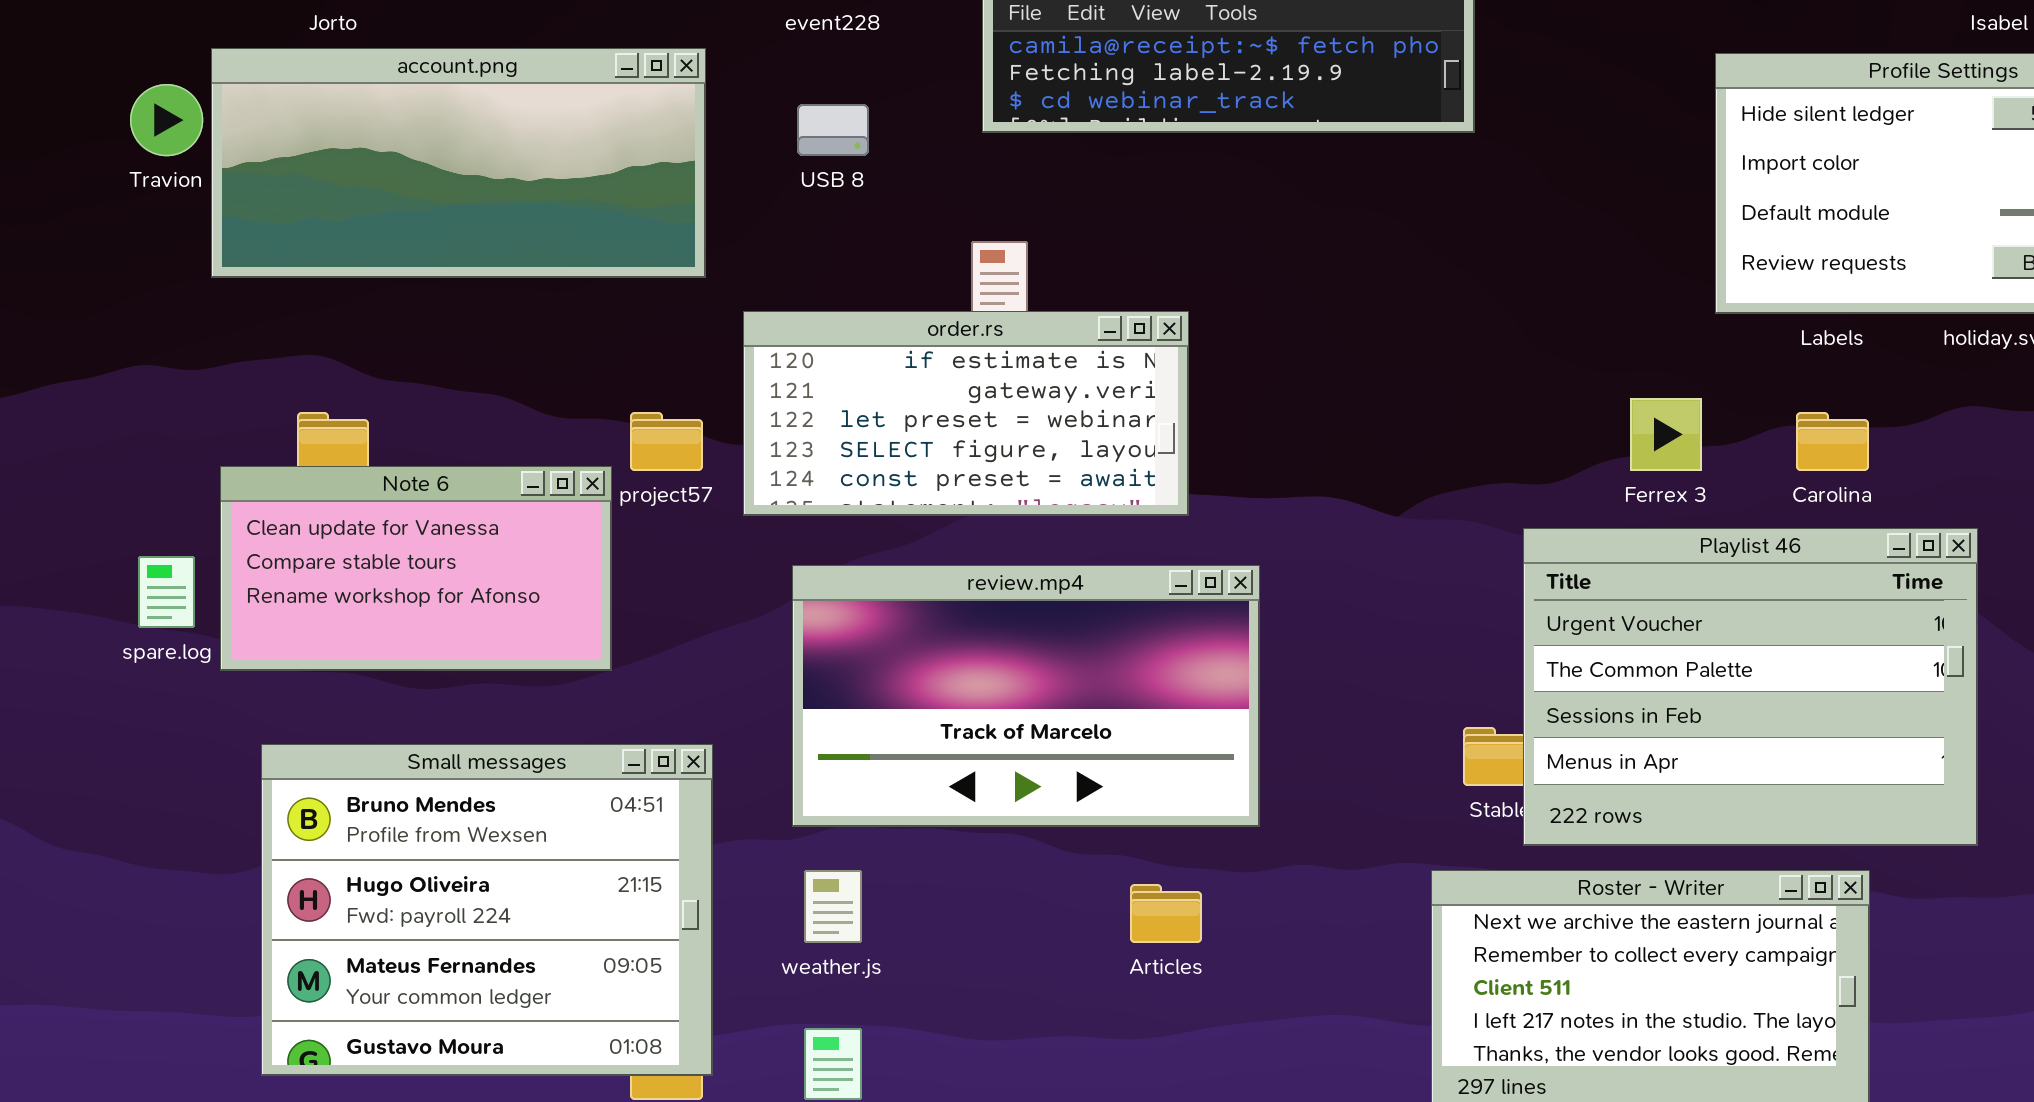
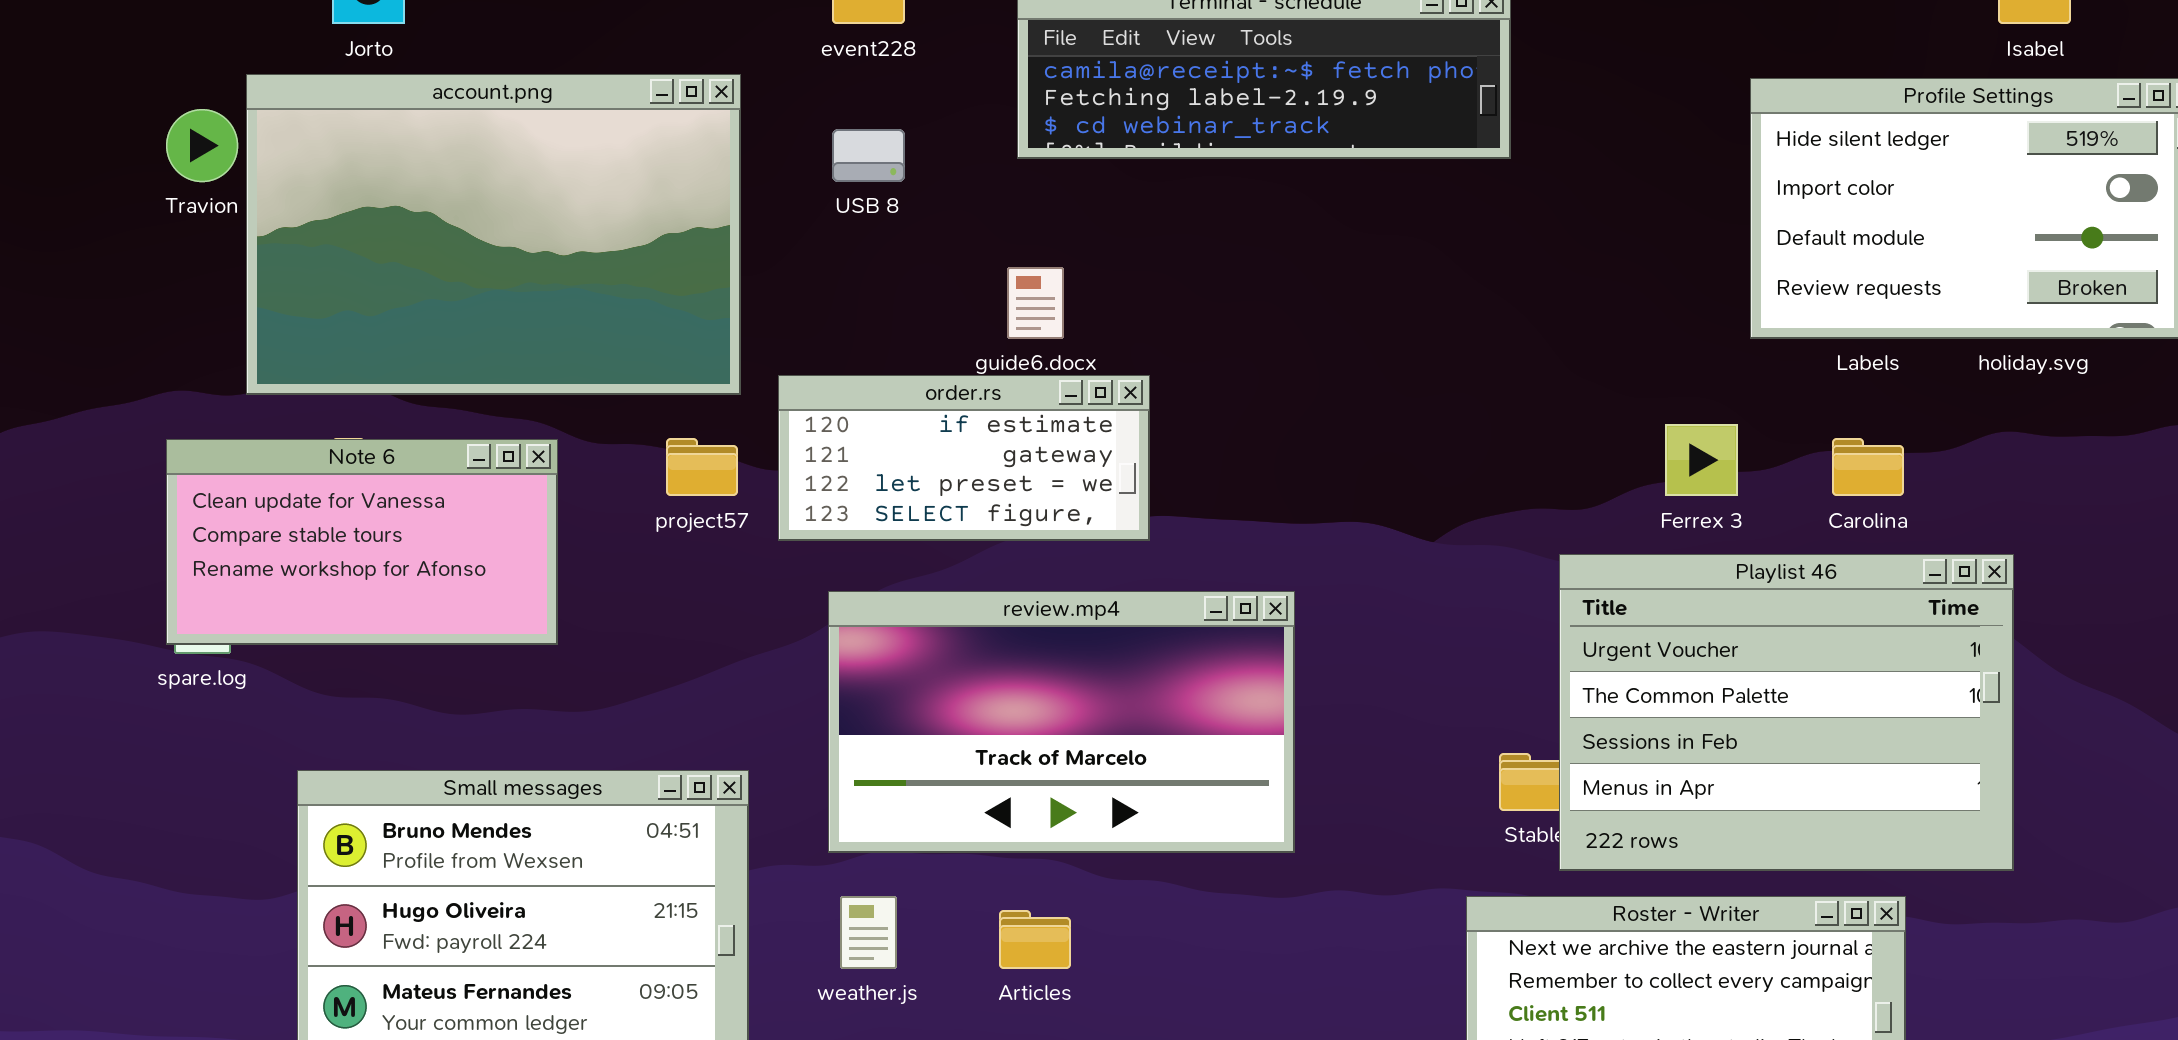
account.png: [211,48,706,278] -> [246,74,741,395], resized
order.rs: [743,311,1189,516] -> [778,375,1150,541], resized
Note 6: [220,466,612,671] -> [166,439,558,645], moved
Articles: [1130,884,1202,943] -> [999,910,1071,969], moved

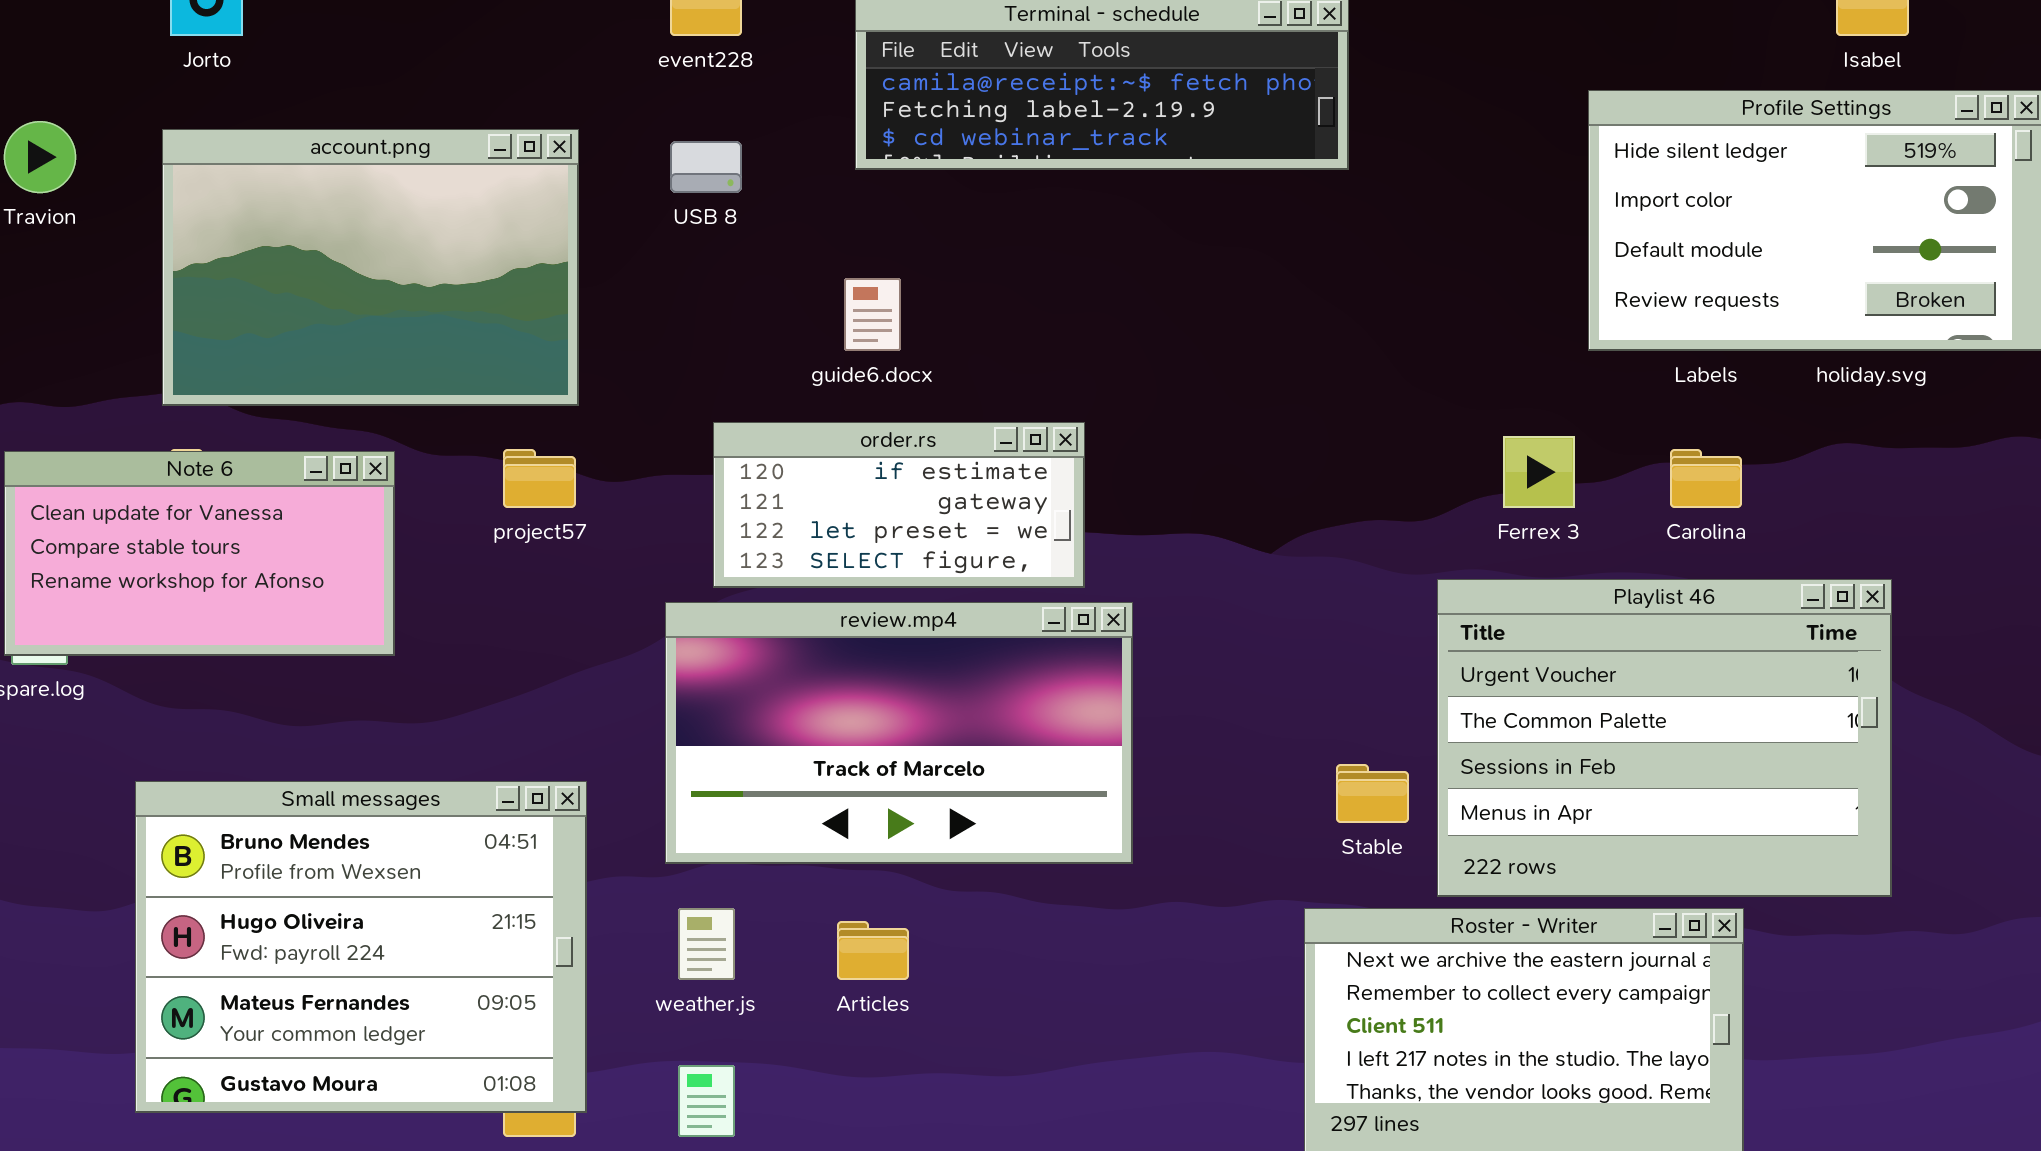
account.png: [246,74,741,395] -> [162,129,579,406], resized
order.rs: [778,375,1150,541] -> [713,422,1085,588], moved
Playlist 46: [1559,554,2014,871] -> [1437,579,1892,897], moved

